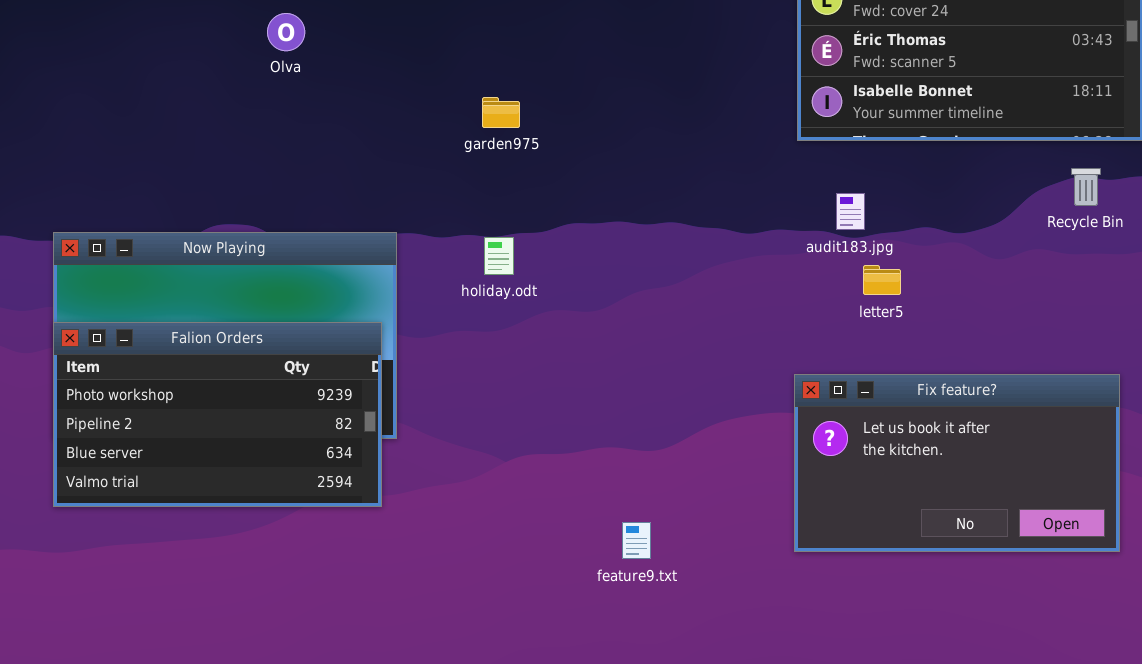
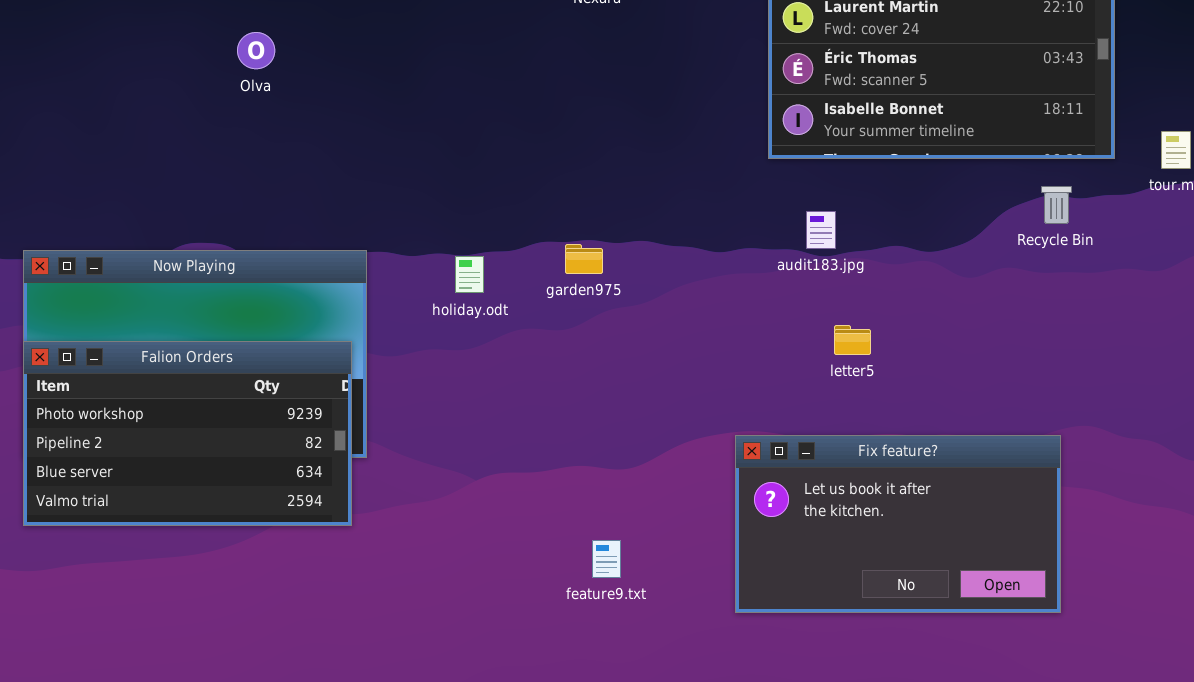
garden975: [482,97,520,128] -> [565,244,603,274], moved
letter5: [863,265,901,295] -> [834,325,871,355], moved
Fix feature?: [794,374,1120,552] -> [735,435,1061,613], moved

